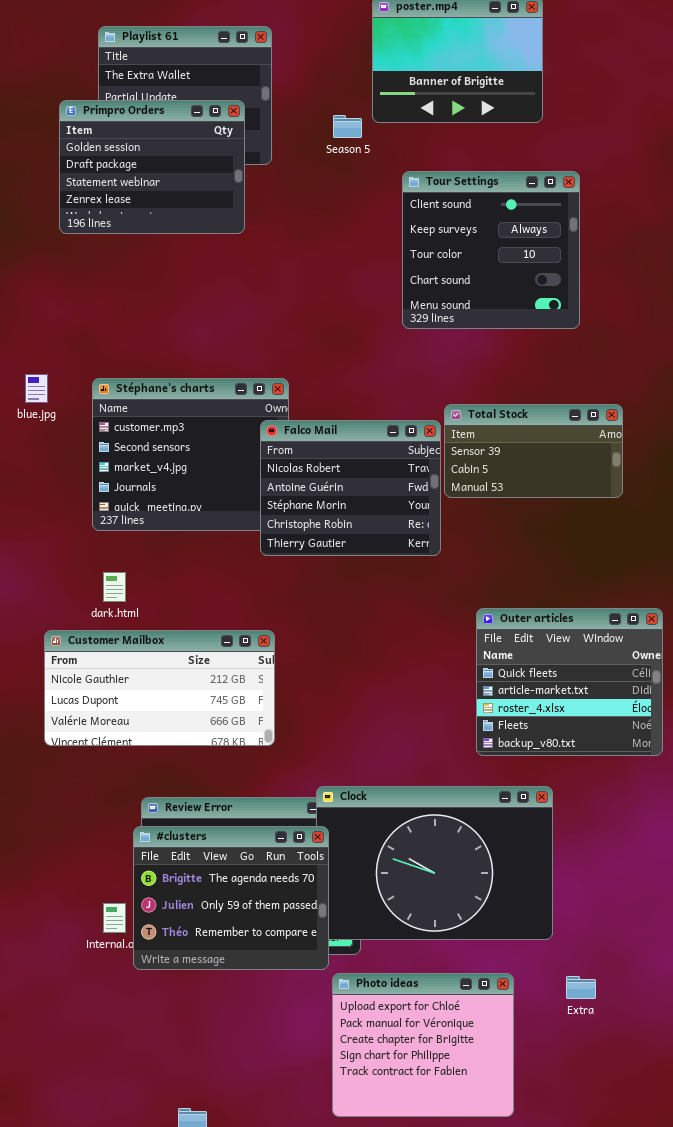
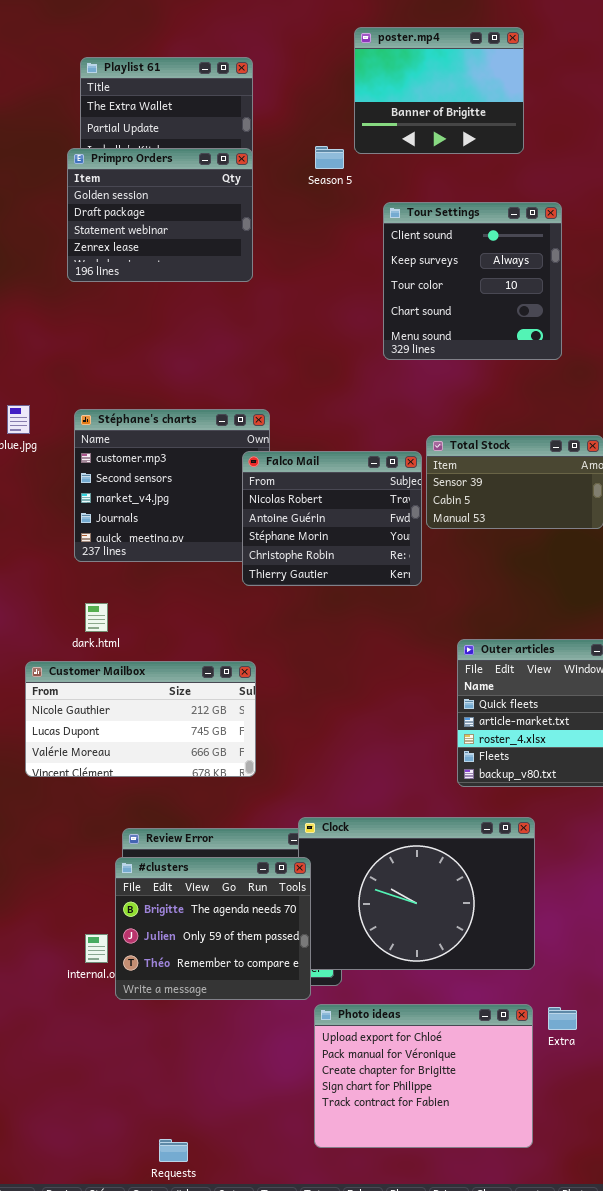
Primpro Orders: [59,100,245,234] -> [67,148,253,282], moved
Photo ideas: [332,973,514,1117] -> [314,1004,533,1148], resized

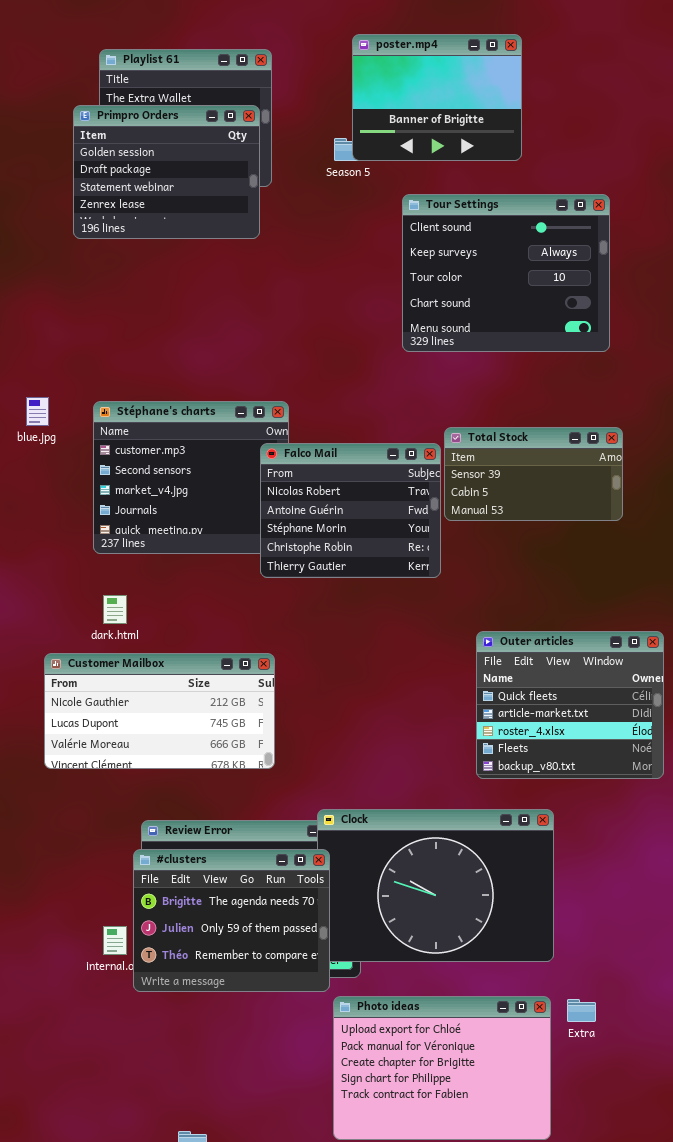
poster.mp4: [354,27,524,154] -> [352,34,522,161], moved
Primpro Orders: [67,148,253,282] -> [73,105,260,239], moved
Tour Settings: [383,202,562,360] -> [402,194,610,352], resized

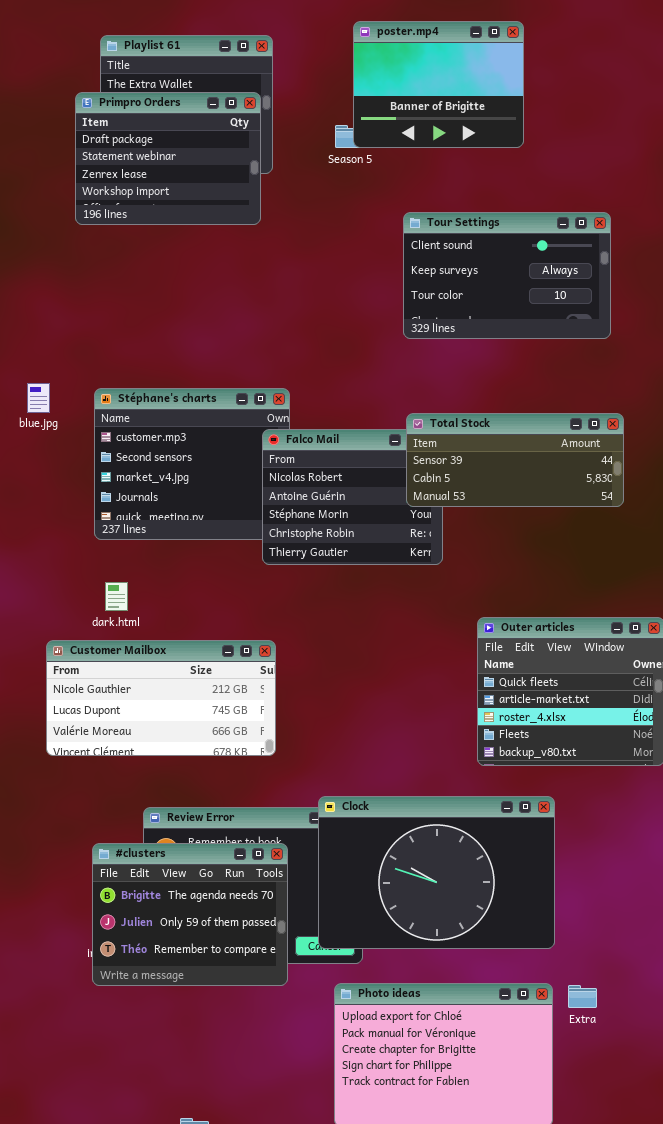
Primpro Orders: [73,105,260,239] -> [75,92,261,225], scrolled down 1 row
Tour Settings: [402,194,610,352] -> [403,212,611,339], resized
Total Stock: [444,427,623,521] -> [406,413,624,507], resized
#clusters: [133,849,330,992] -> [92,843,288,986], moved

